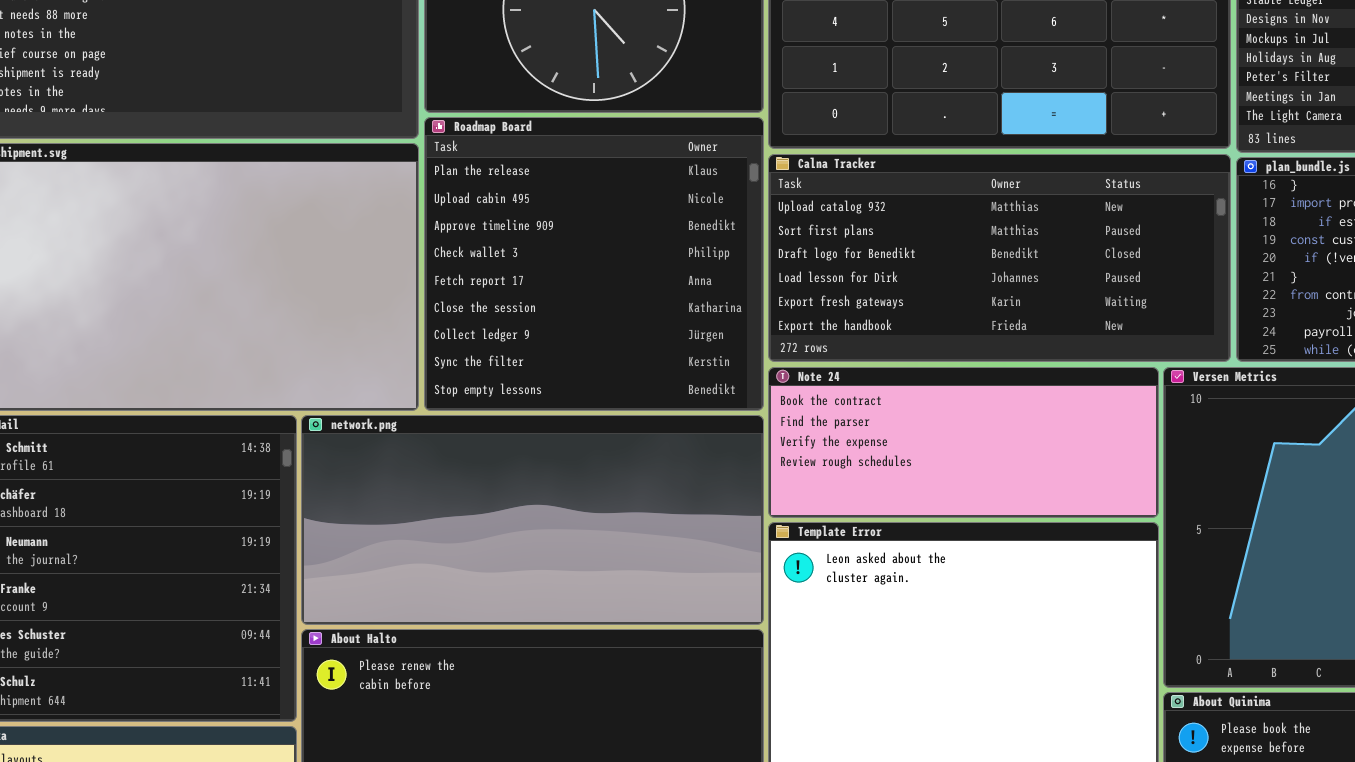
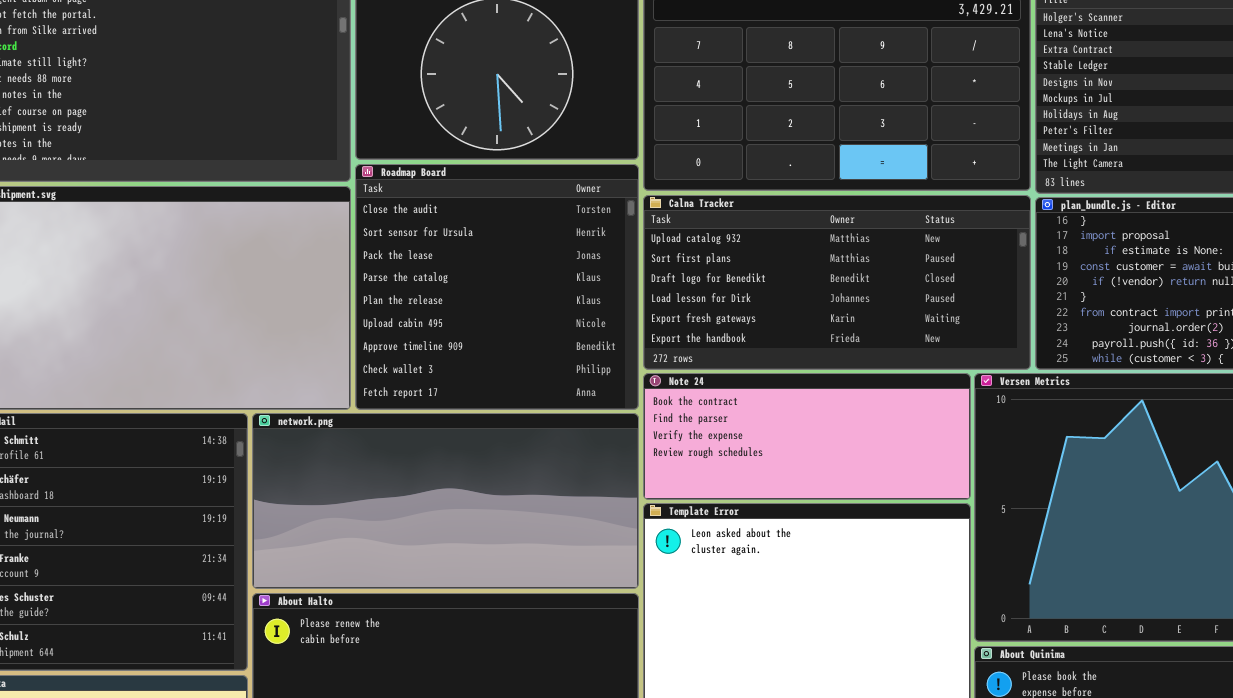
Roadmap Board: [424,117,764,411] -> [355,164,639,410], scrolled up 4 rows

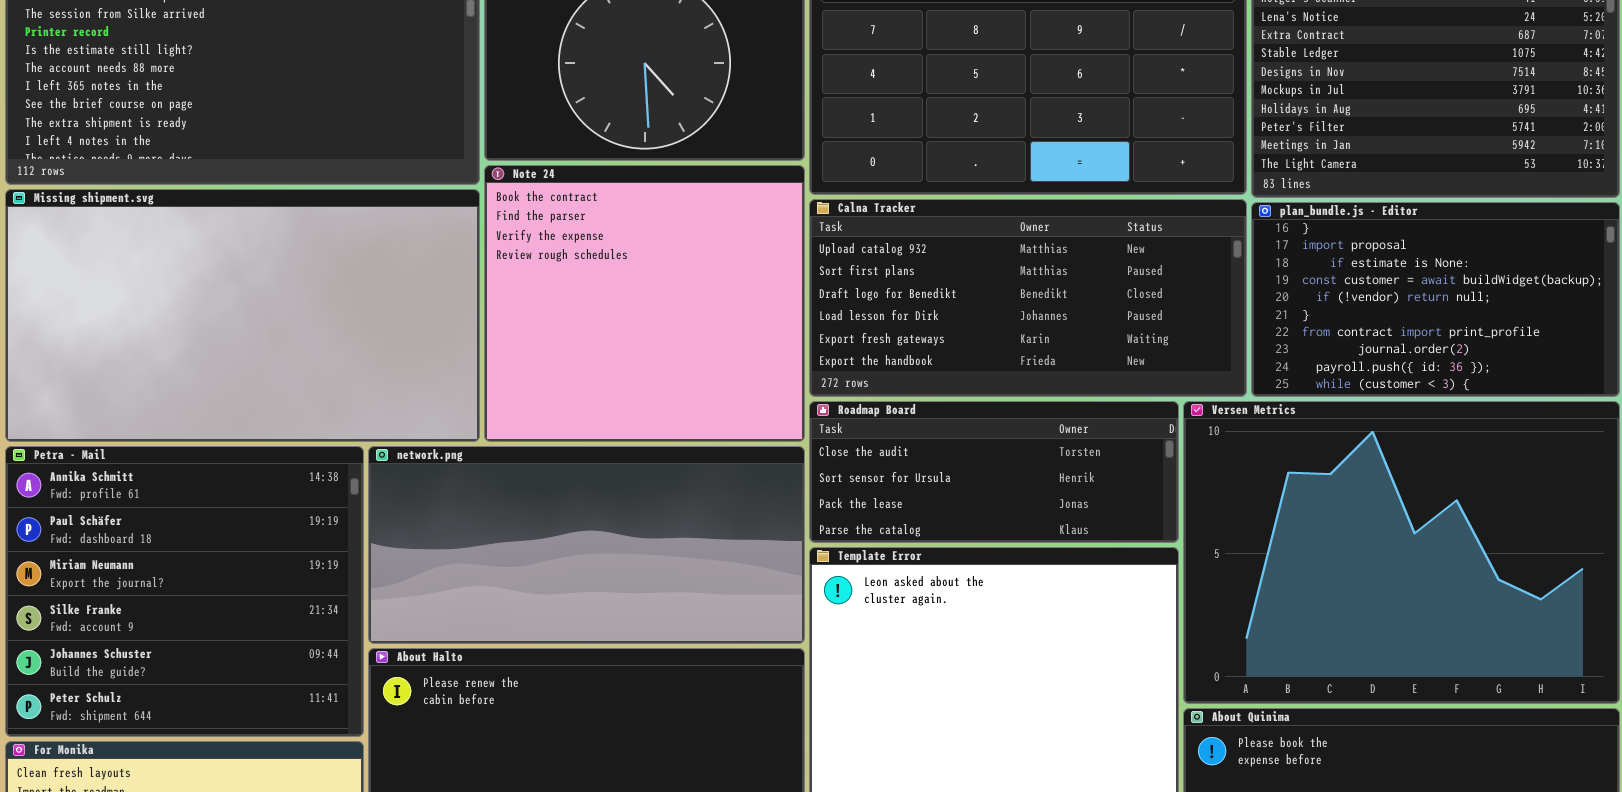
Roadmap Board: [355,164,639,410] -> [809,401,1179,543], moved, resized
Note 24: [643,373,971,500] -> [484,165,805,442], moved, resized

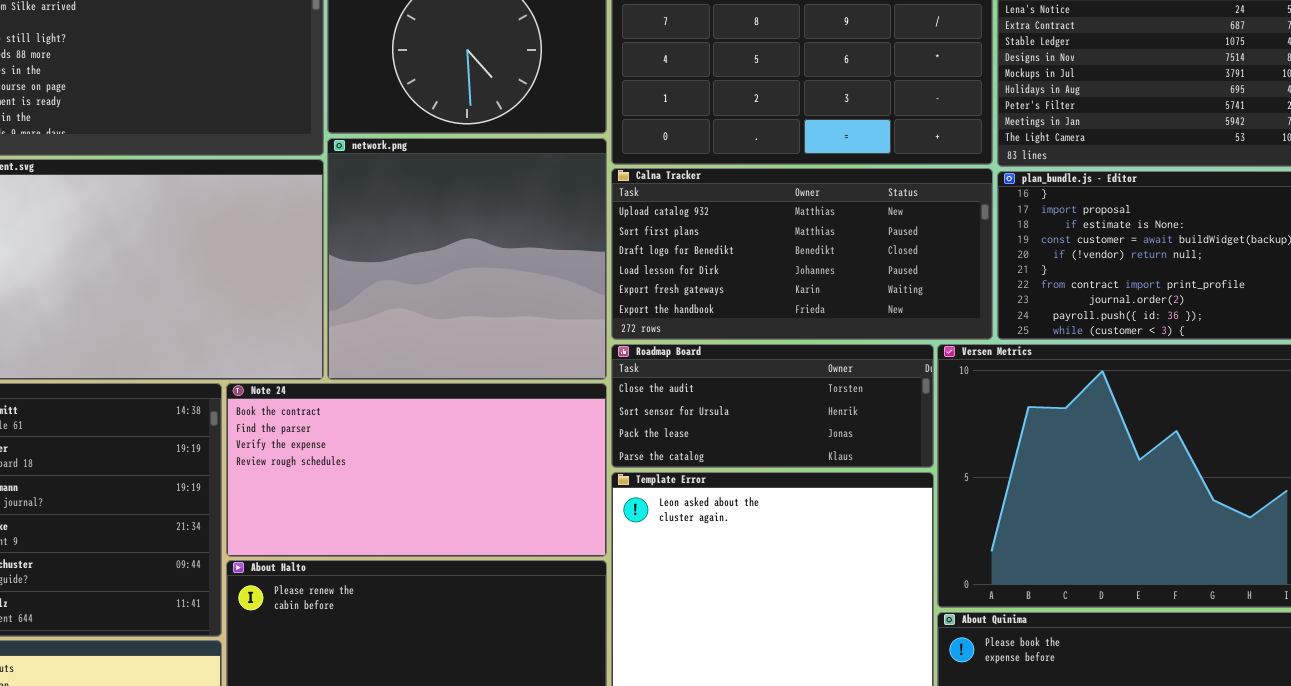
Note 24: [484,165,805,442] -> [226,383,607,557], moved, resized
network.png: [368,446,805,644] -> [327,138,607,380], moved, resized

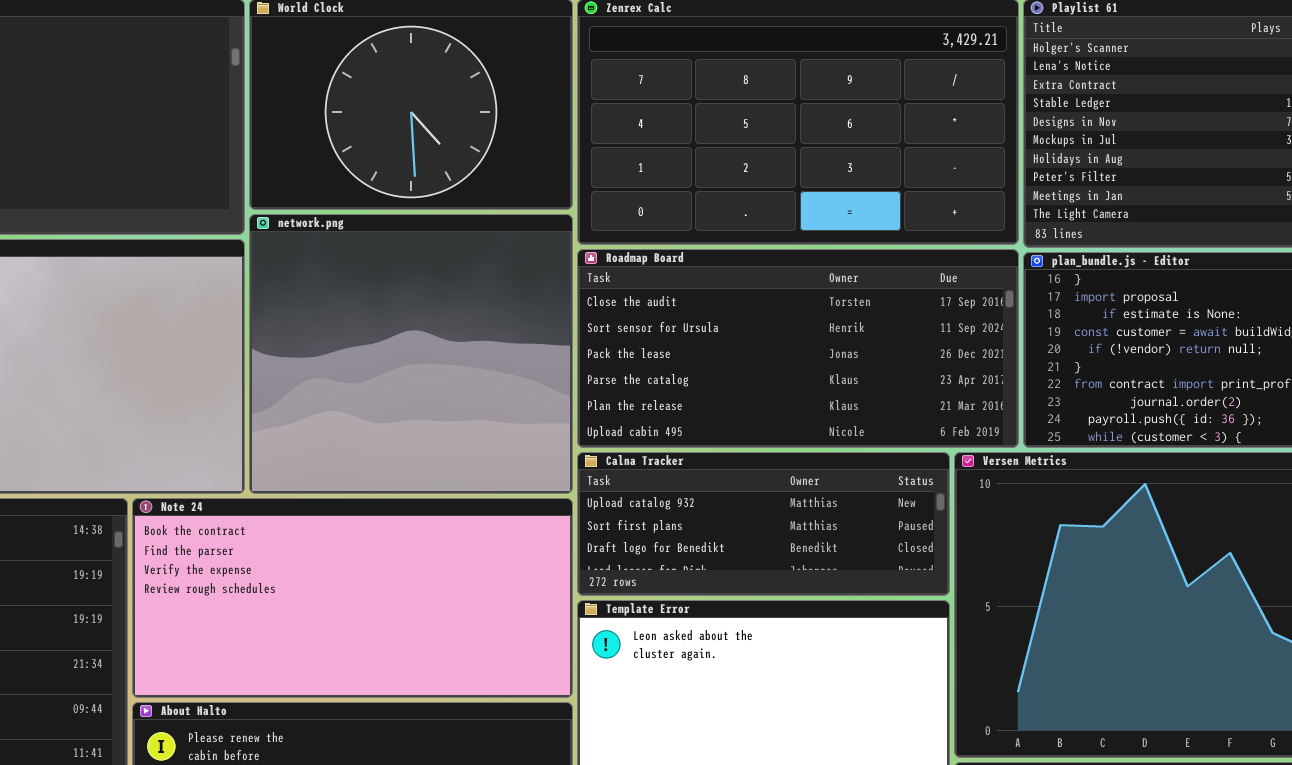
Calna Tracker: [611,168,993,340] -> [577,452,950,596], moved, resized
Roadmap Board: [611,344,934,468] -> [577,249,1019,448], moved, resized

